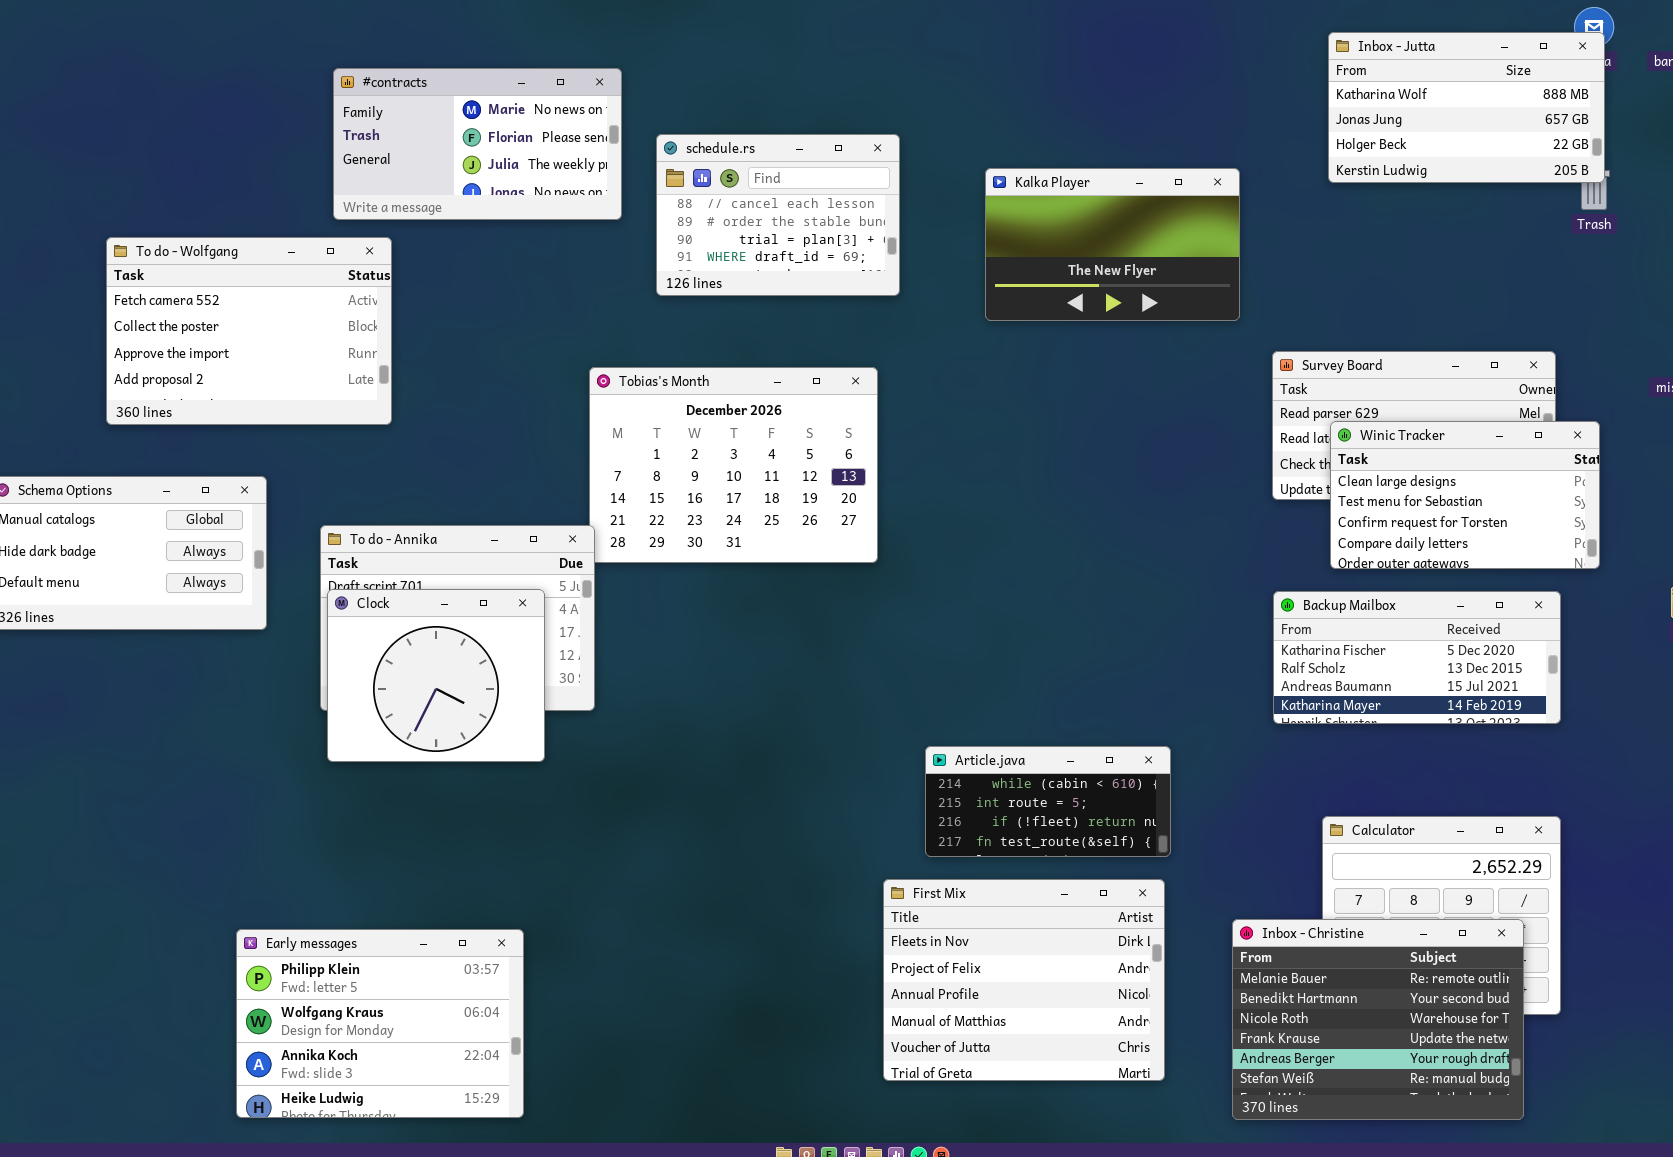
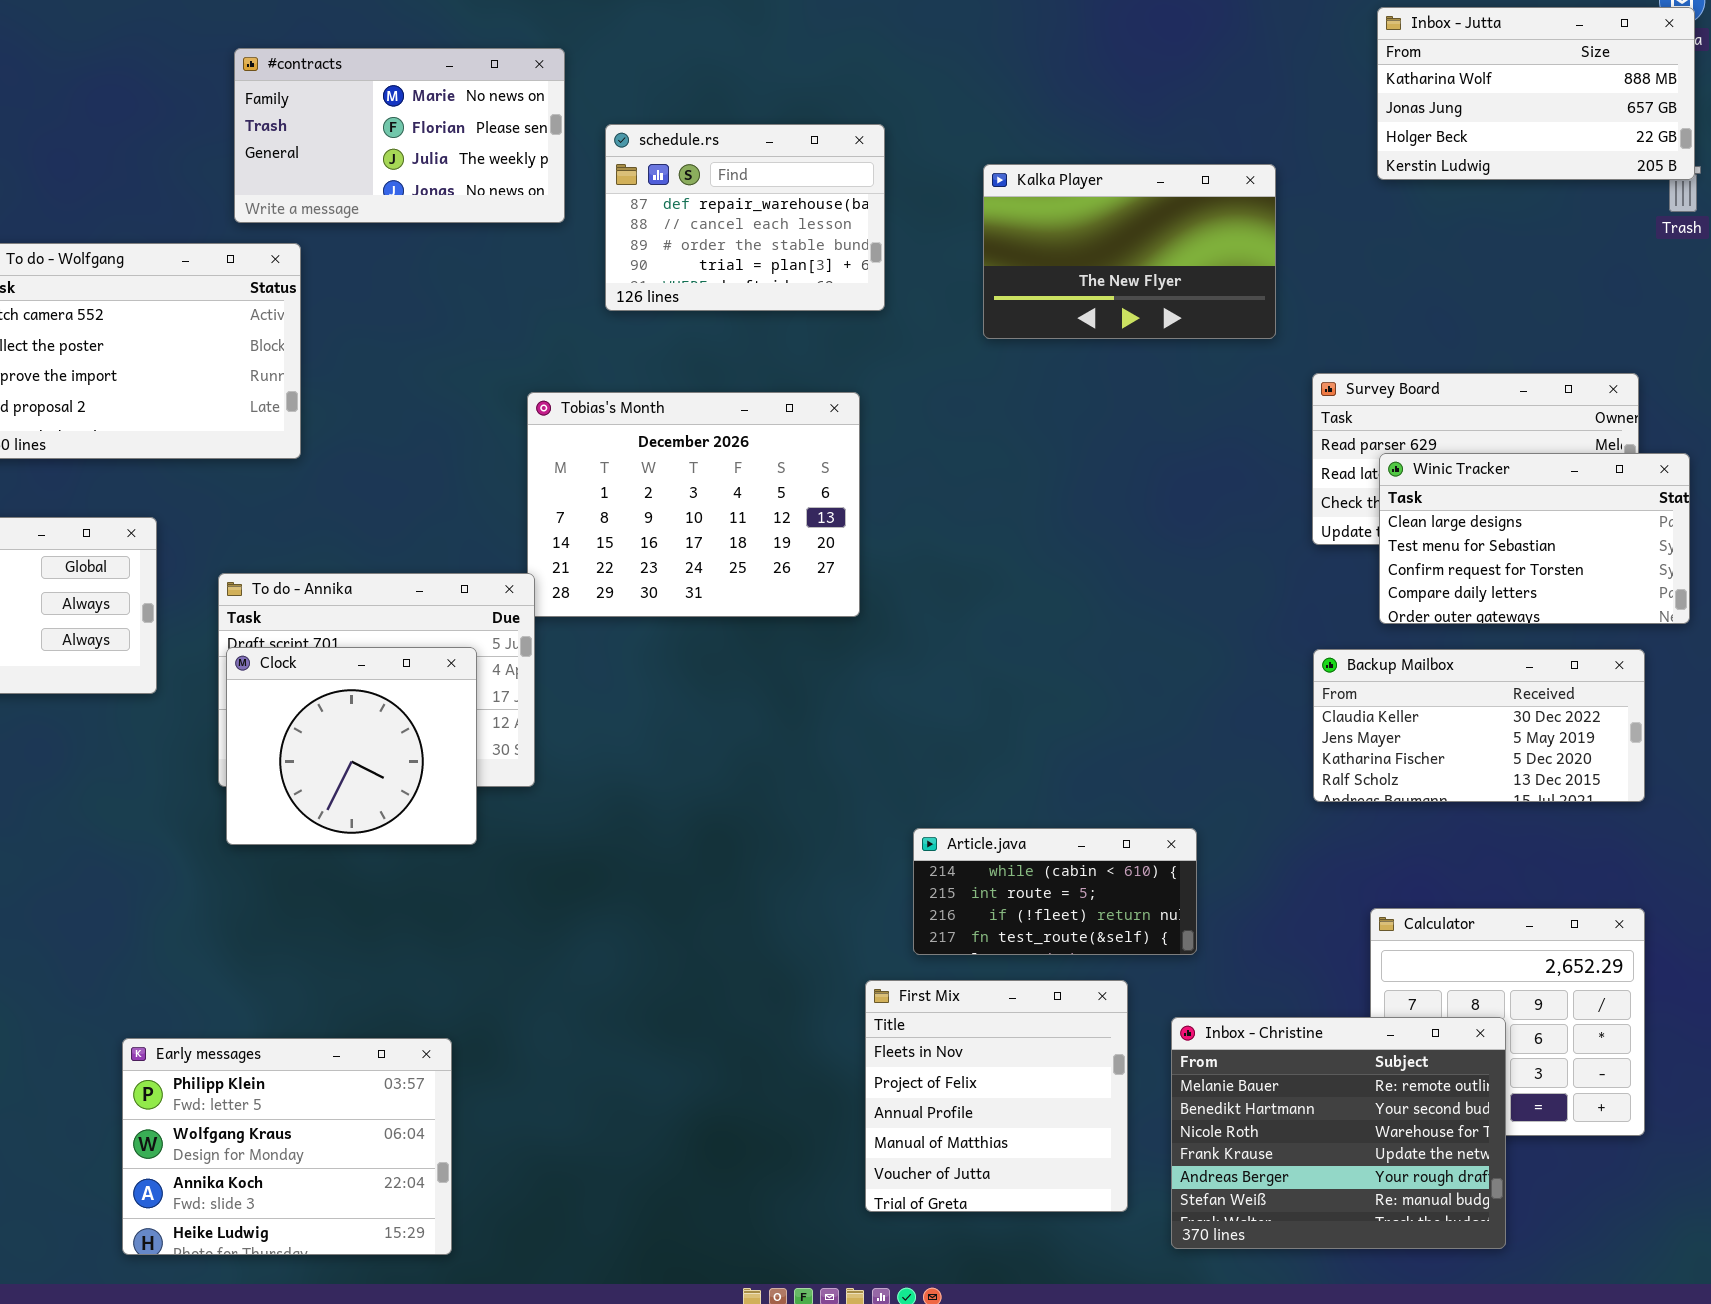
schedule.rs: [656,134,900,296] -> [605,124,885,311], scrolled up 1 row
Backup Mailbox: [1273,591,1561,724] -> [1313,649,1645,802], scrolled up 2 rows
First Mix: [883,879,1165,1081] -> [865,980,1128,1212], resized
Inbox - Christine: [1232,919,1524,1120] -> [1171,1017,1506,1249], moved

